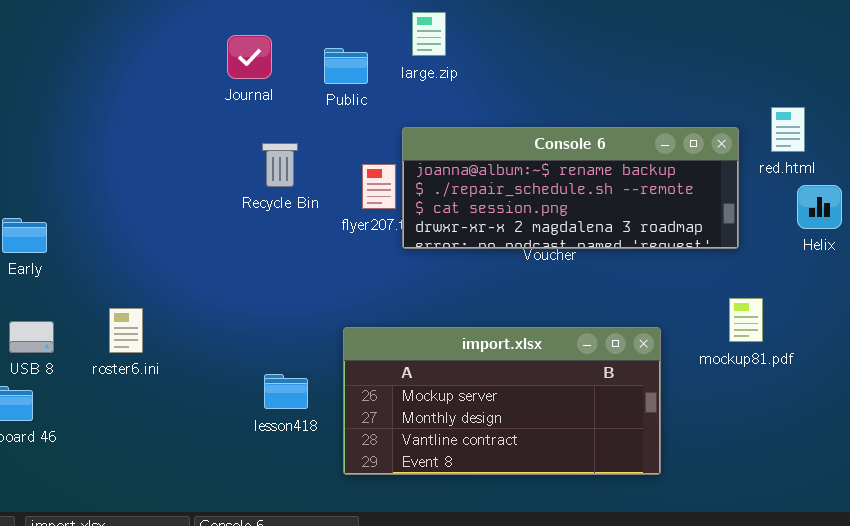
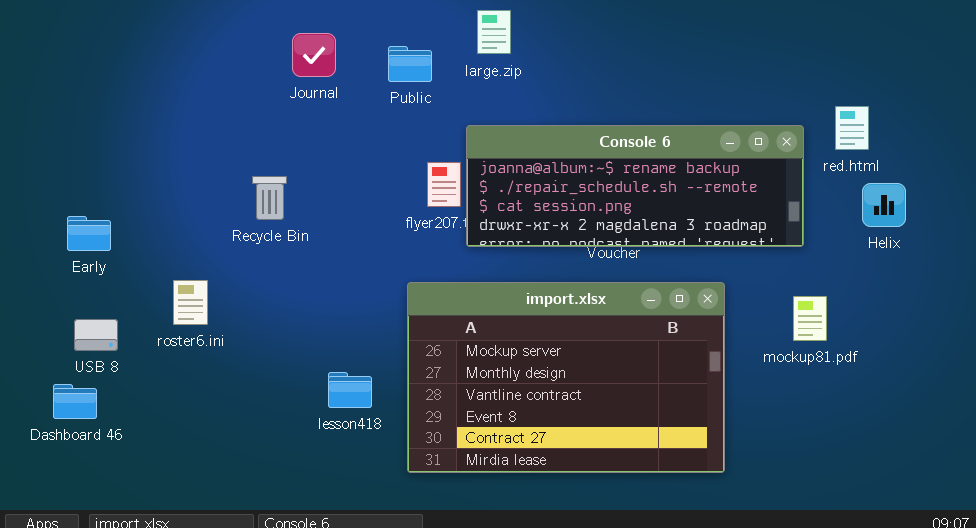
Recycle Bin: [262,143,298,187] -> [252,176,287,220], moved
roster6.ini: [109,308,143,353] -> [173,280,208,325], moved
import.xlsx: [343,327,661,475] -> [407,282,725,473], resized

